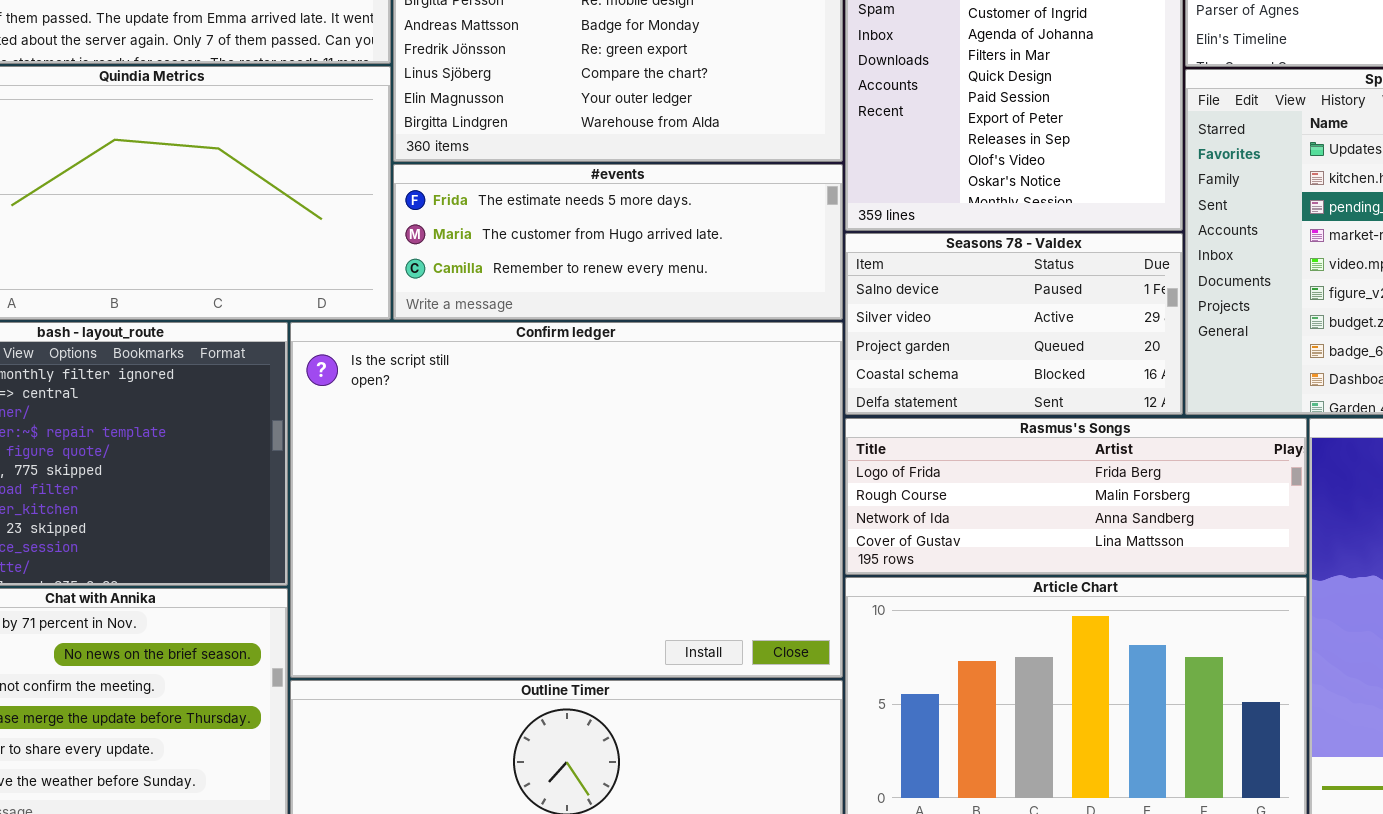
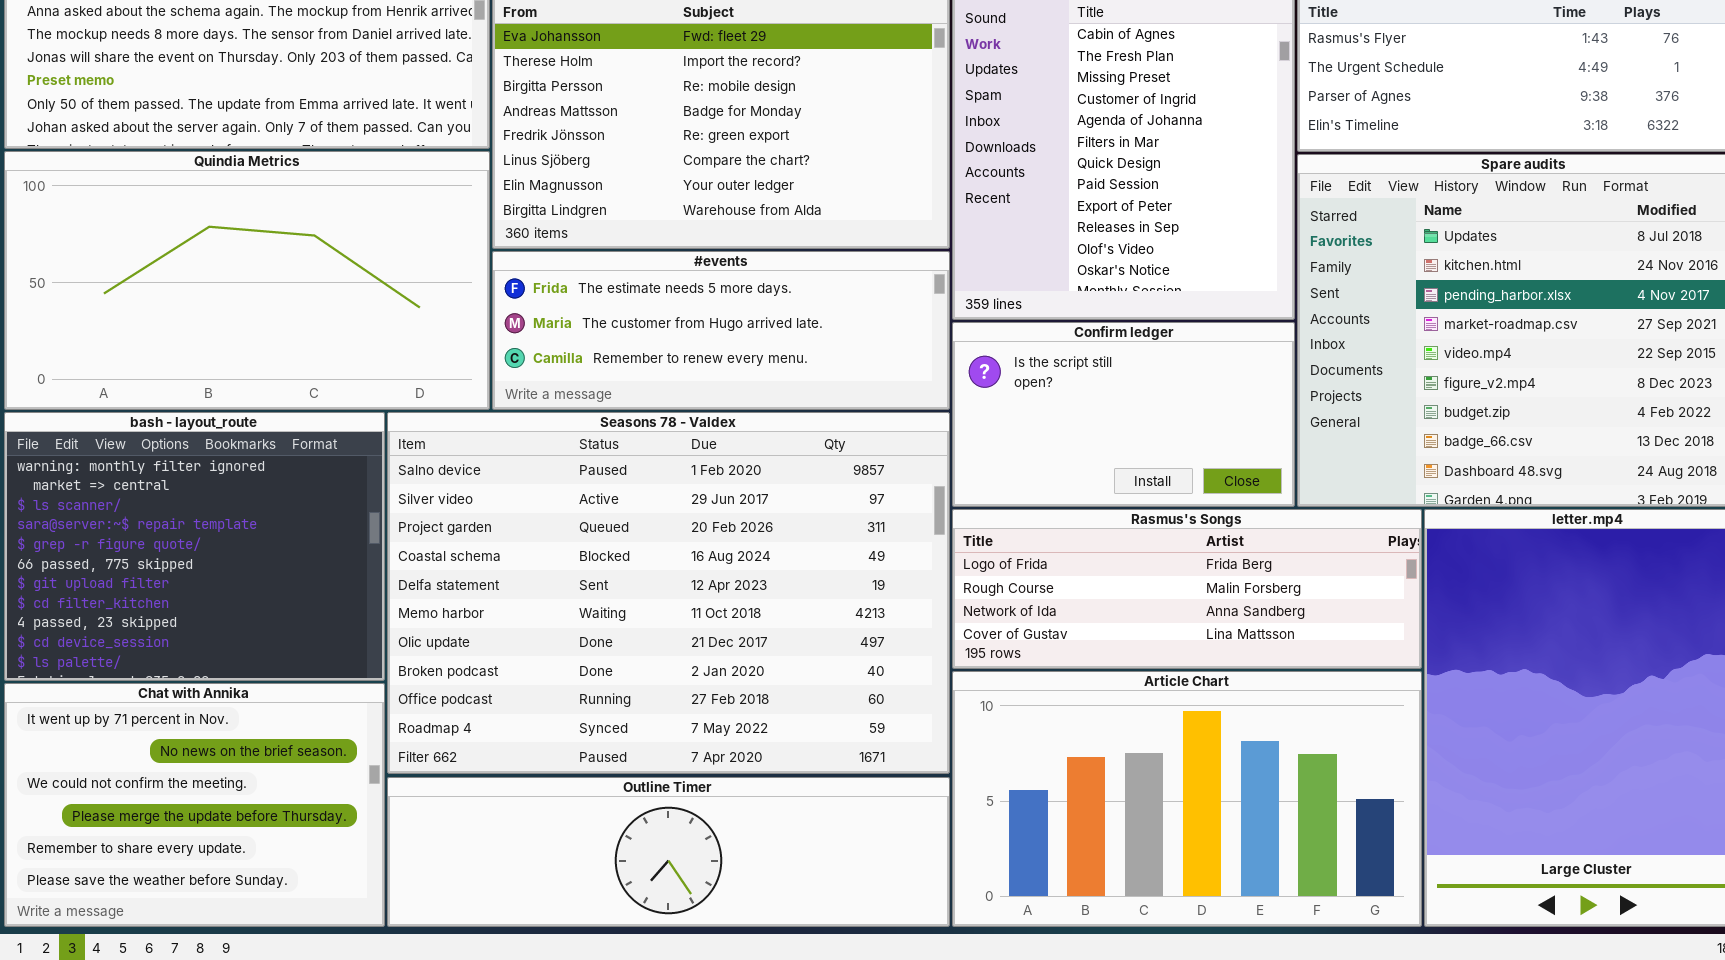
Seasons 78 - Valdex: [845,233,1183,415] -> [387,412,950,774], moved, resized
Confirm ledger: [290,322,843,678] -> [952,322,1295,507], moved, resized

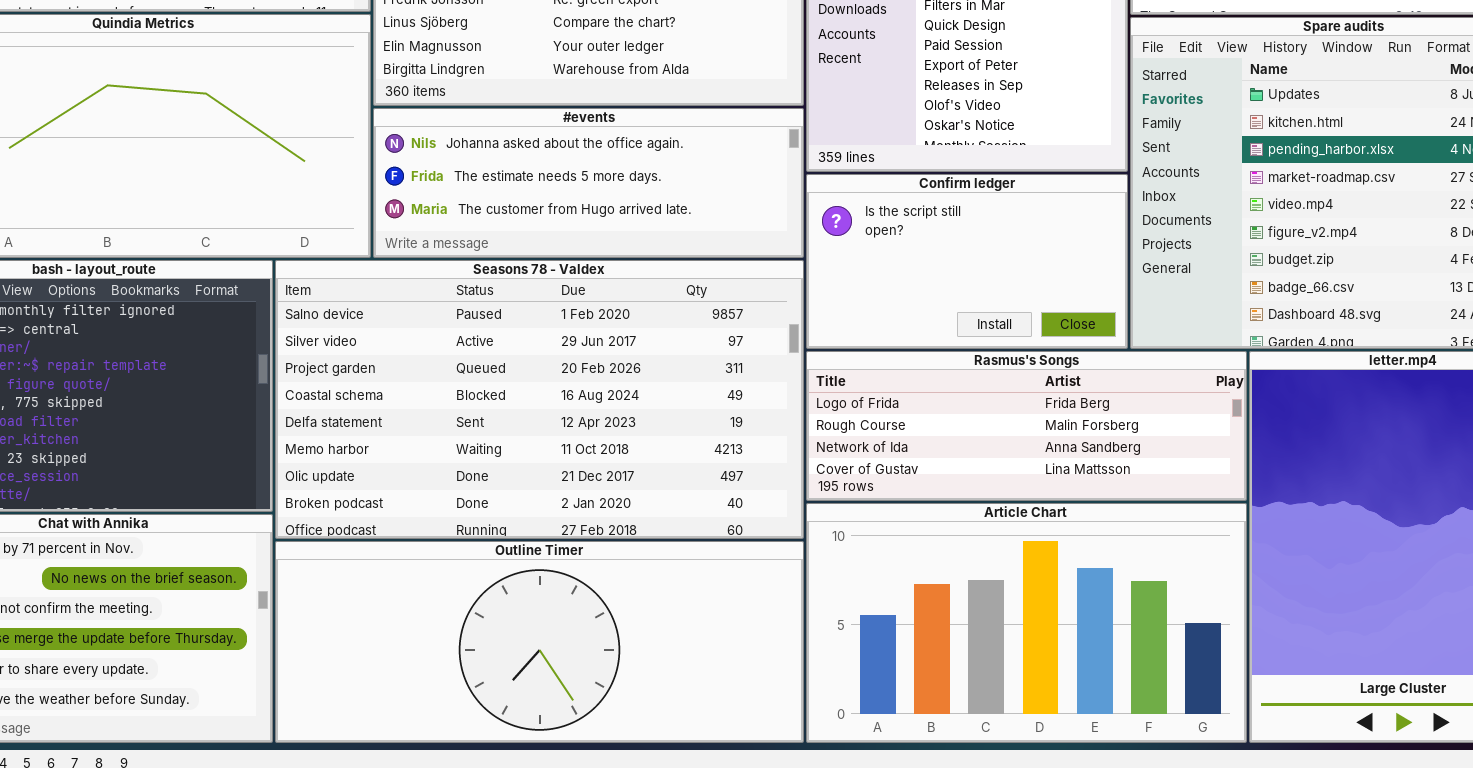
#events: [492,251,950,410] -> [373,108,804,258], scrolled up 1 row
Seasons 78 - Valdex: [387,412,950,774] -> [275,260,804,539], resized
Outline Timer: [387,777,950,927] -> [275,541,804,743], resized

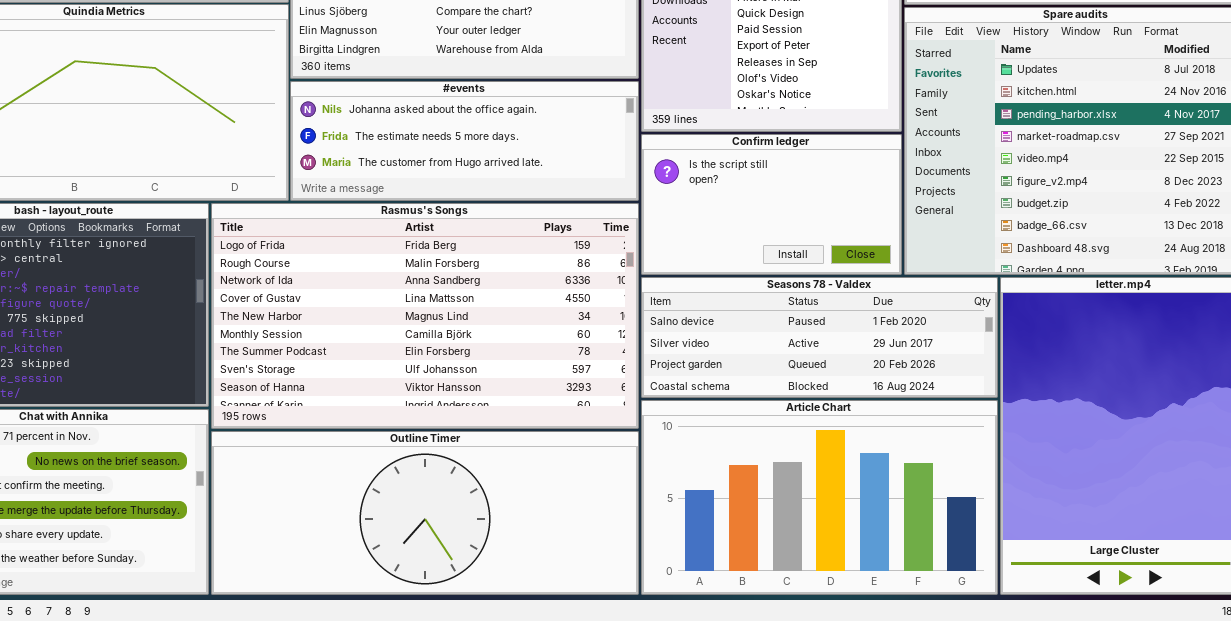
Seasons 78 - Valdex: [275,260,804,539] -> [641,277,998,398], moved, resized
Rasmus's Songs: [806,351,1247,501] -> [211,203,639,429], moved, resized

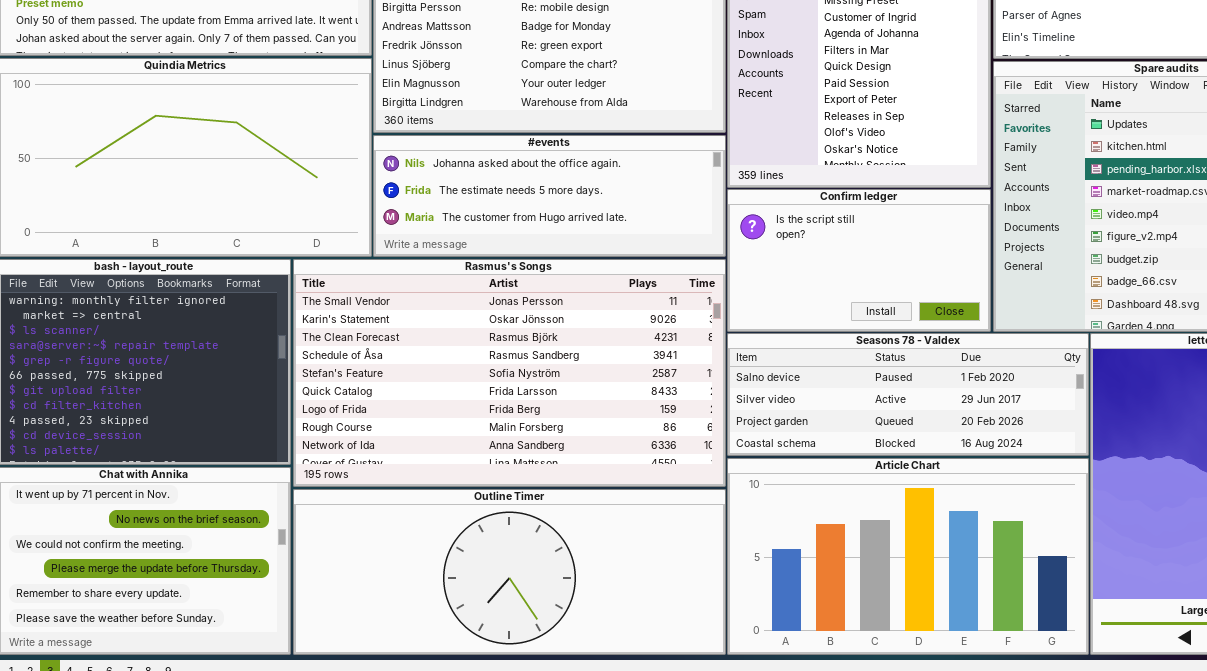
Rasmus's Songs: [211,203,639,429] -> [293,259,726,487], scrolled up 6 rows

